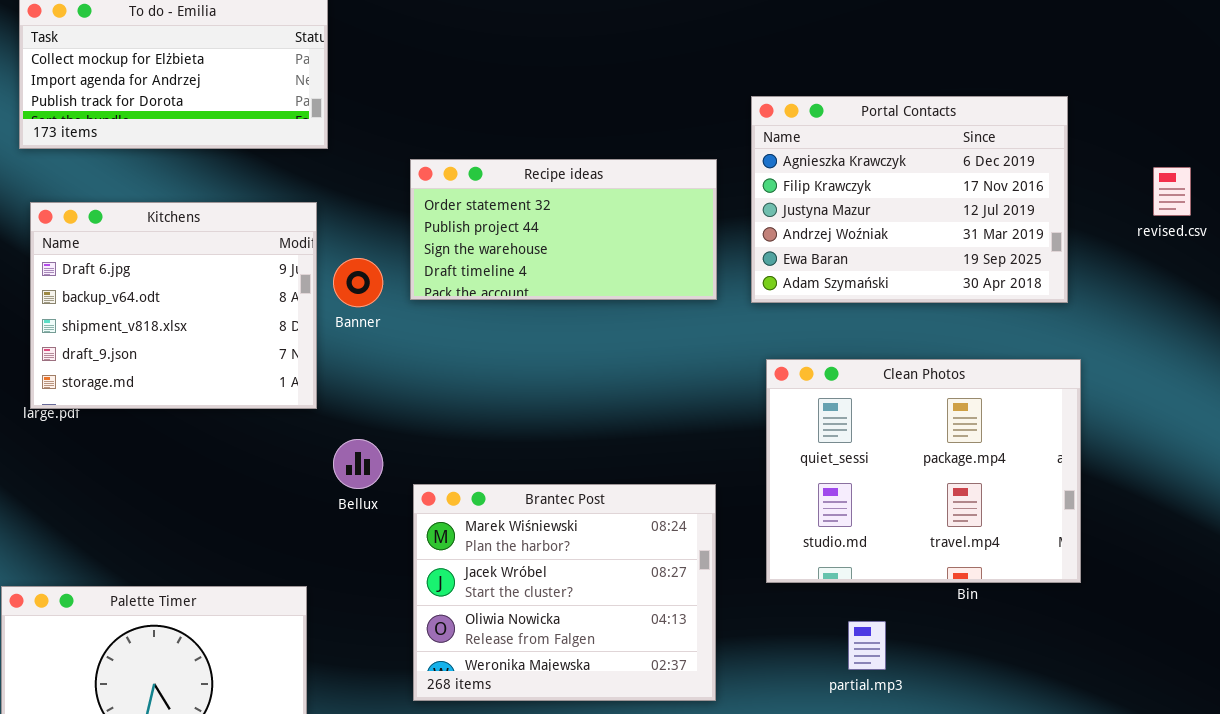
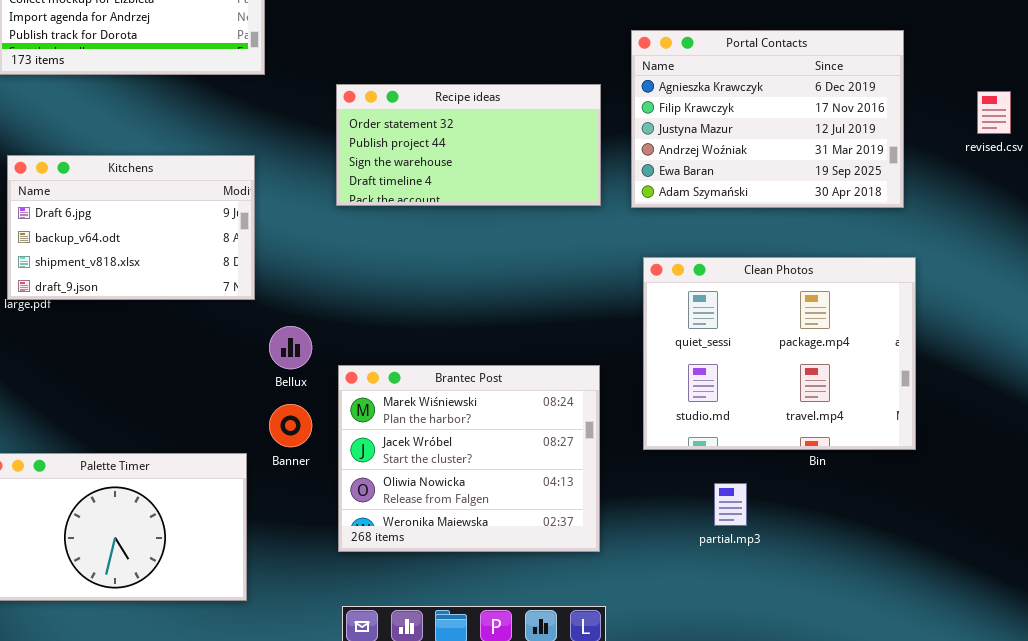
Kitchens: [30,202,317,409] -> [7,155,255,300], resized
Banner: [333,258,383,307] -> [269,404,312,447], moved

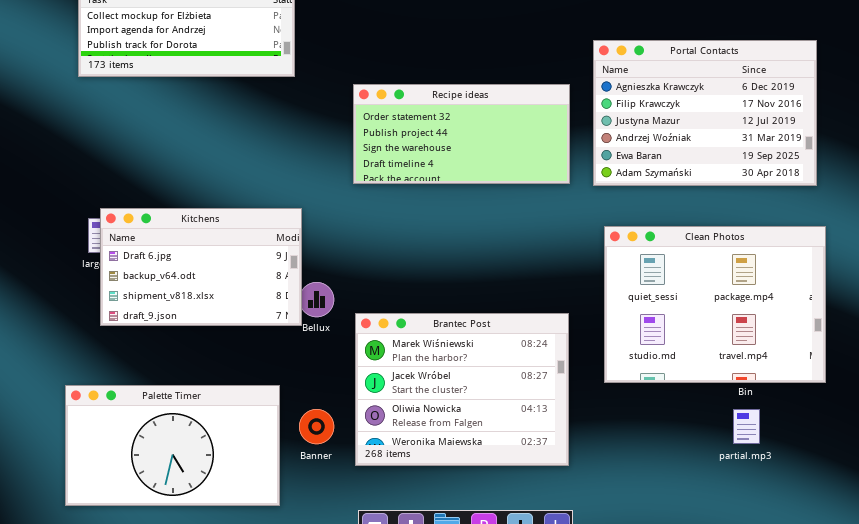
Kitchens: [7,155,255,300] -> [100,208,302,326], moved
Banner: [269,404,312,447] -> [299,409,334,444], moved
partial.mp3: [714,483,747,526] -> [733,409,760,444], moved

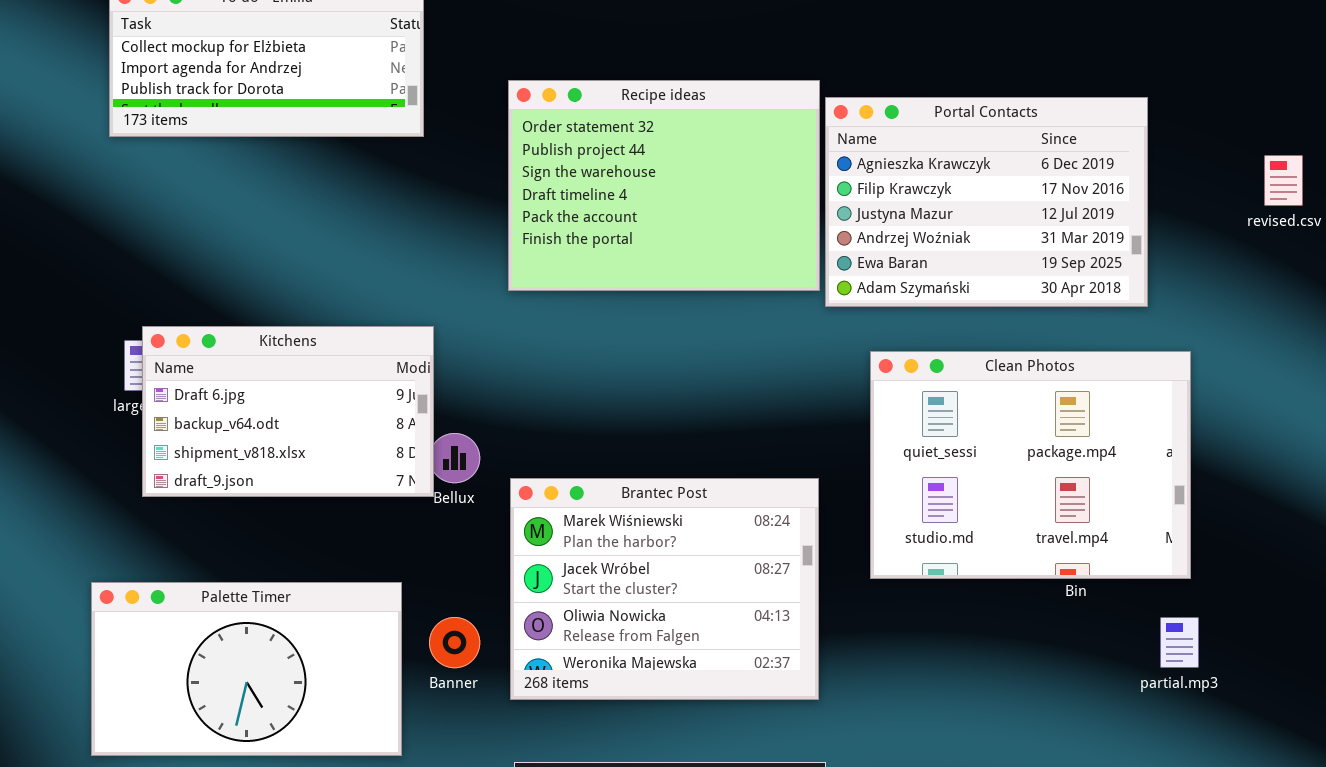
Portal Contacts: [593,40,817,186] -> [825,97,1148,307], moved
Recipe ideas: [353,84,570,184] -> [508,80,820,291], resized
partial.mp3: [733,409,760,444] -> [1160,617,1199,668], moved

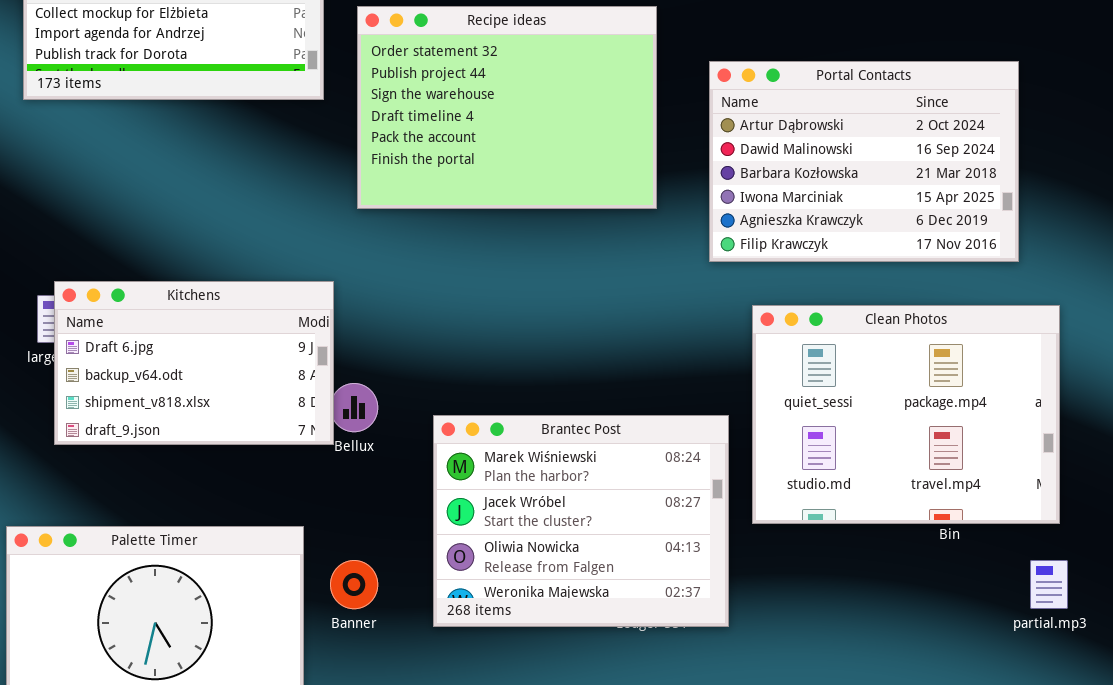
Recipe ideas: [508,80,820,291] -> [357,6,657,209], moved
Portal Contacts: [825,97,1148,307] -> [709,61,1019,262], scrolled up 4 rows
Brantec Post: [510,478,819,700] -> [433,415,729,627], moved

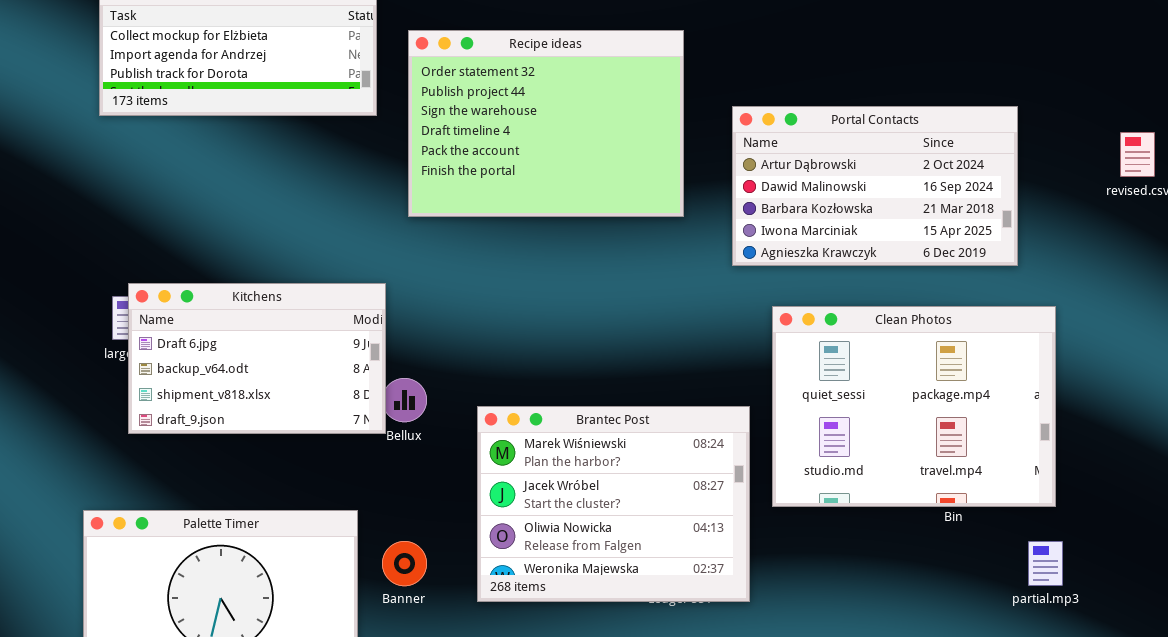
Portal Contacts: [709,61,1019,262] -> [732,106,1018,266], resized

